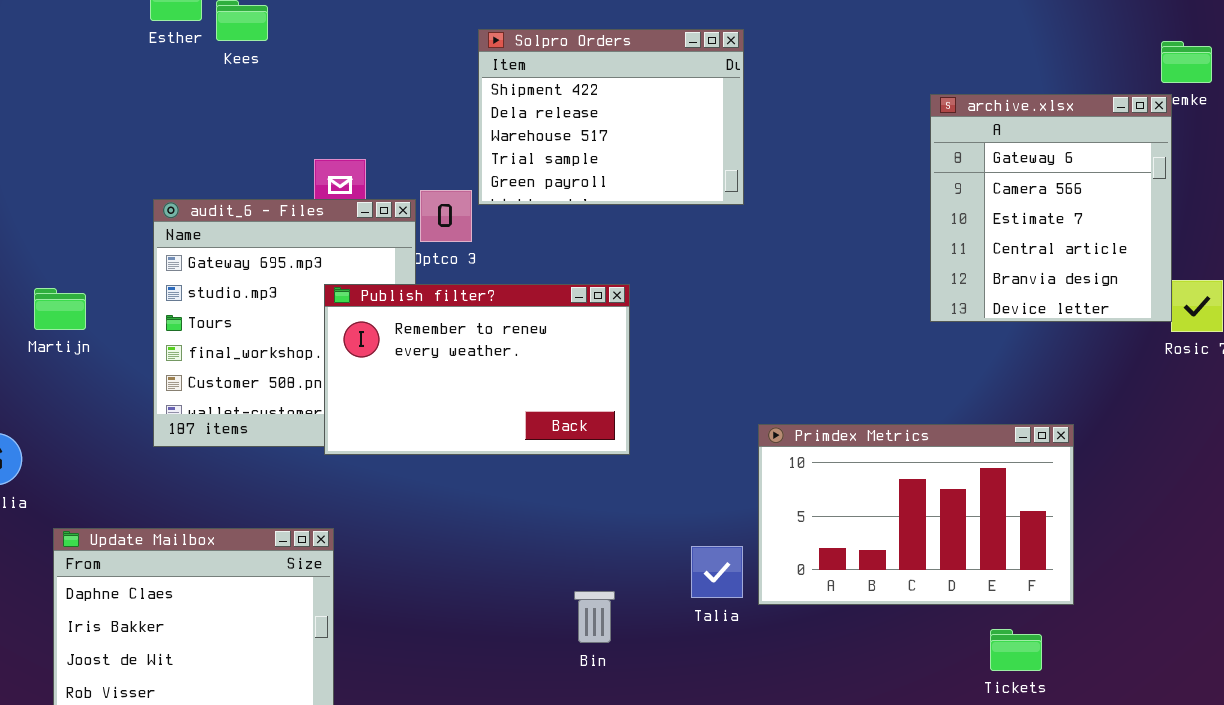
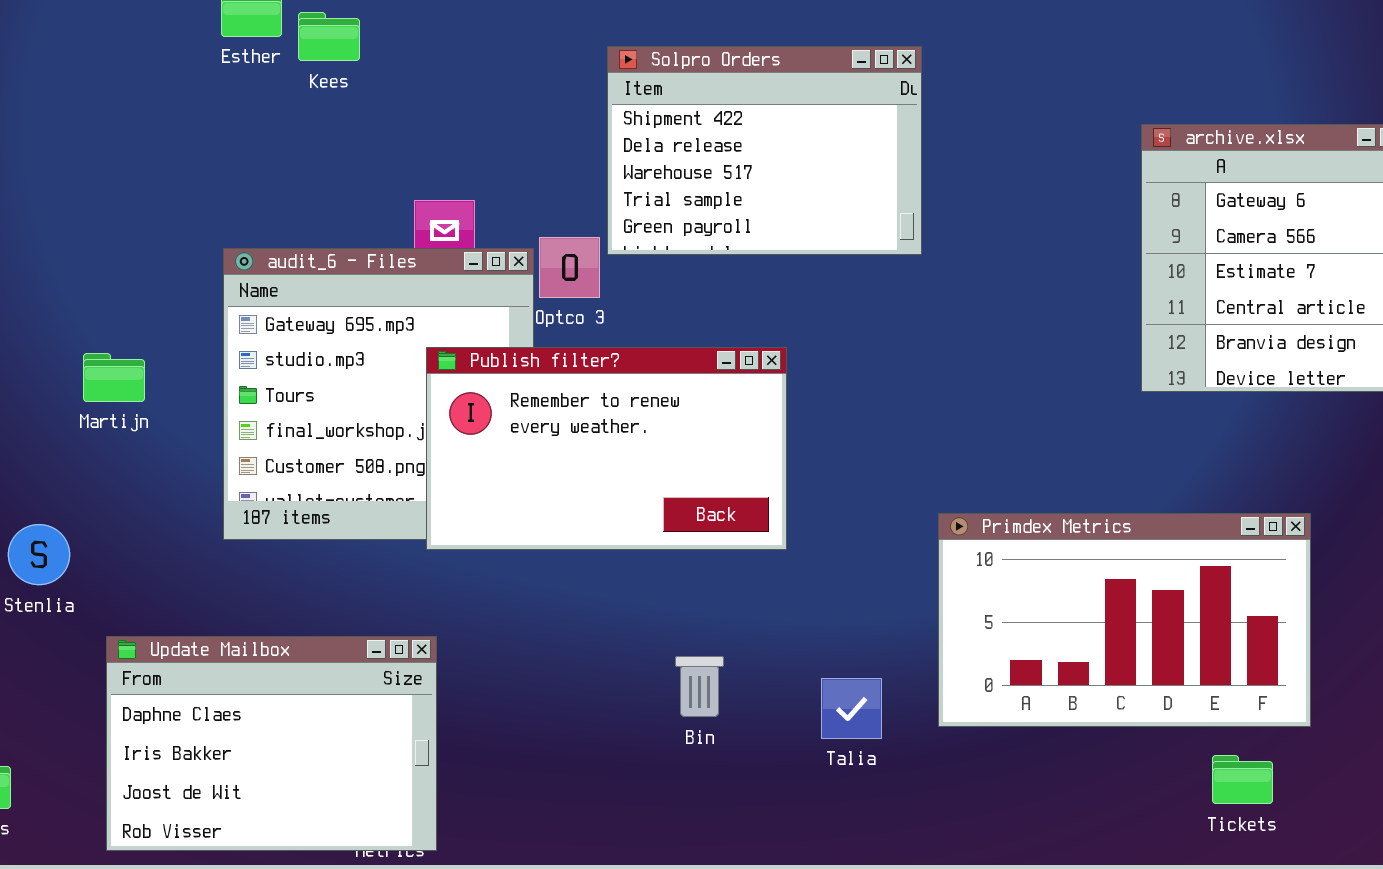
Talia: [691,546,743,598] -> [821,678,882,739], moved
Bin: [574,591,615,643] -> [675,656,724,717], moved

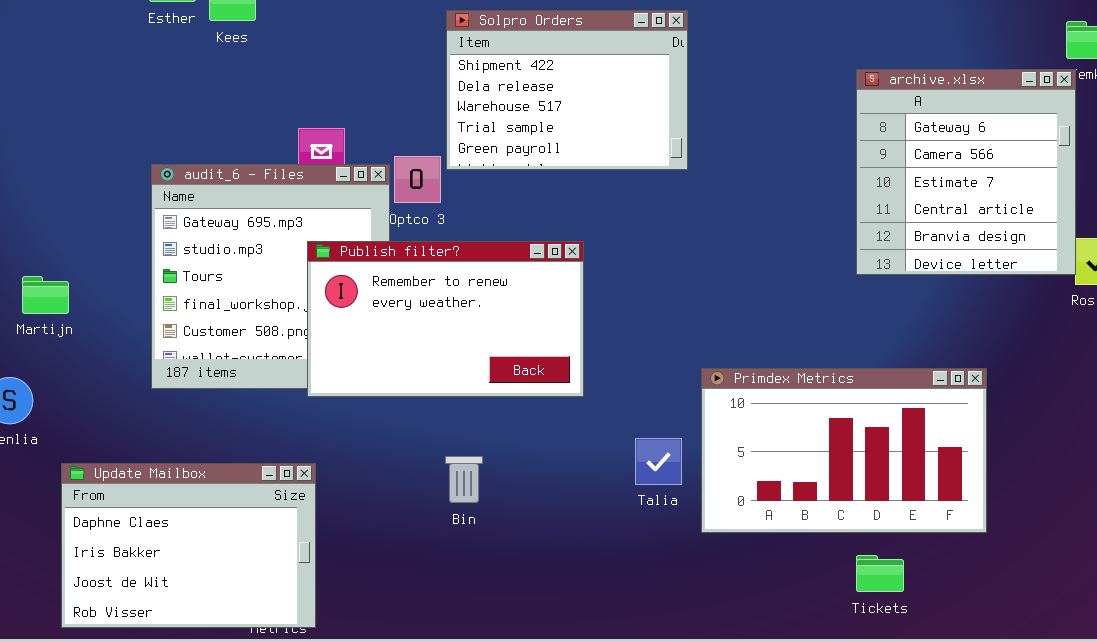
Martijn: [83,353,145,402] -> [22,276,69,314], moved
Bin: [675,656,724,717] -> [445,456,483,503], moved
Talia: [821,678,882,739] -> [635,438,682,485], moved
Tickets: [1212,755,1273,804] -> [856,555,904,592], moved

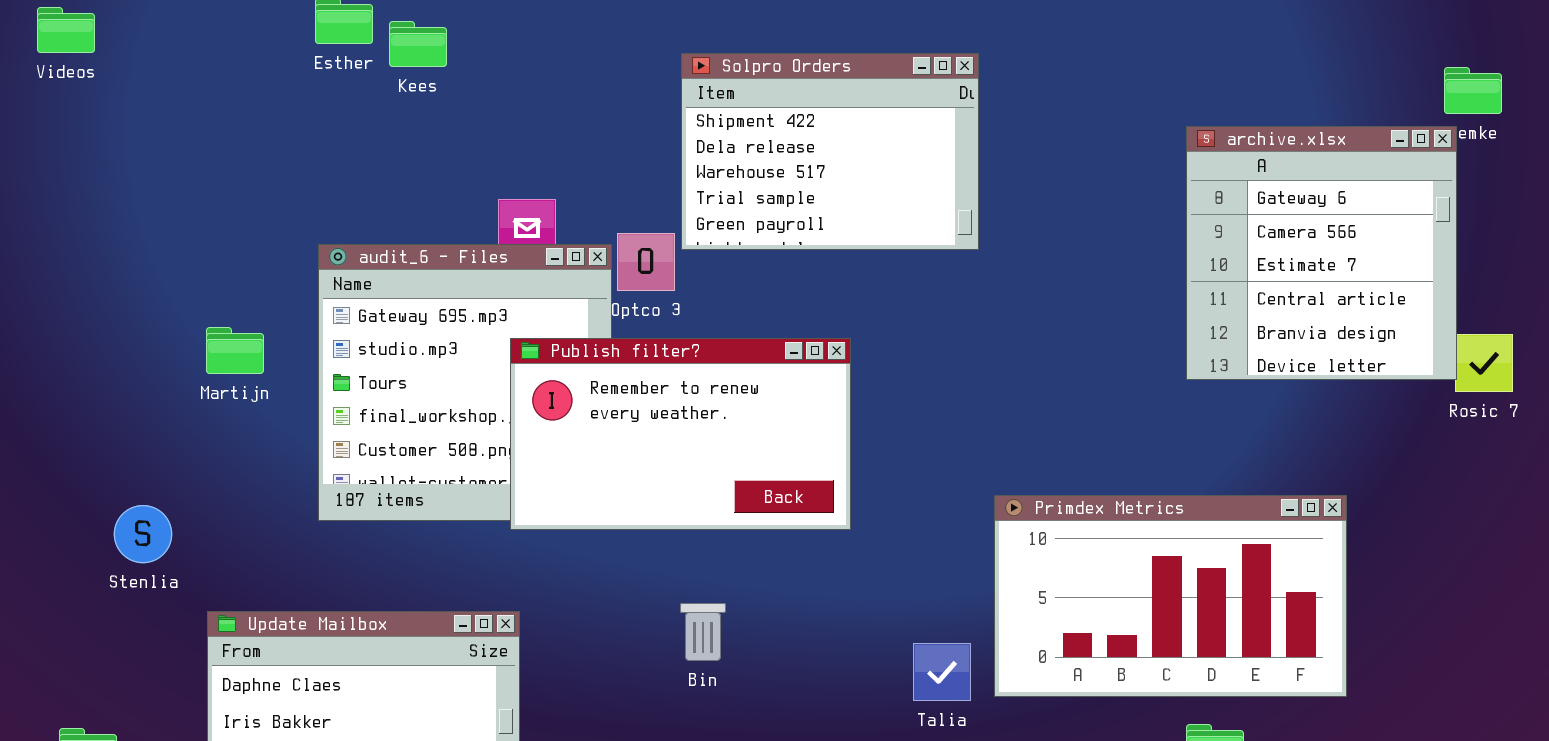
Martijn: [22,276,69,314] -> [206,327,264,374], moved
Talia: [635,438,682,485] -> [913,643,971,701], moved

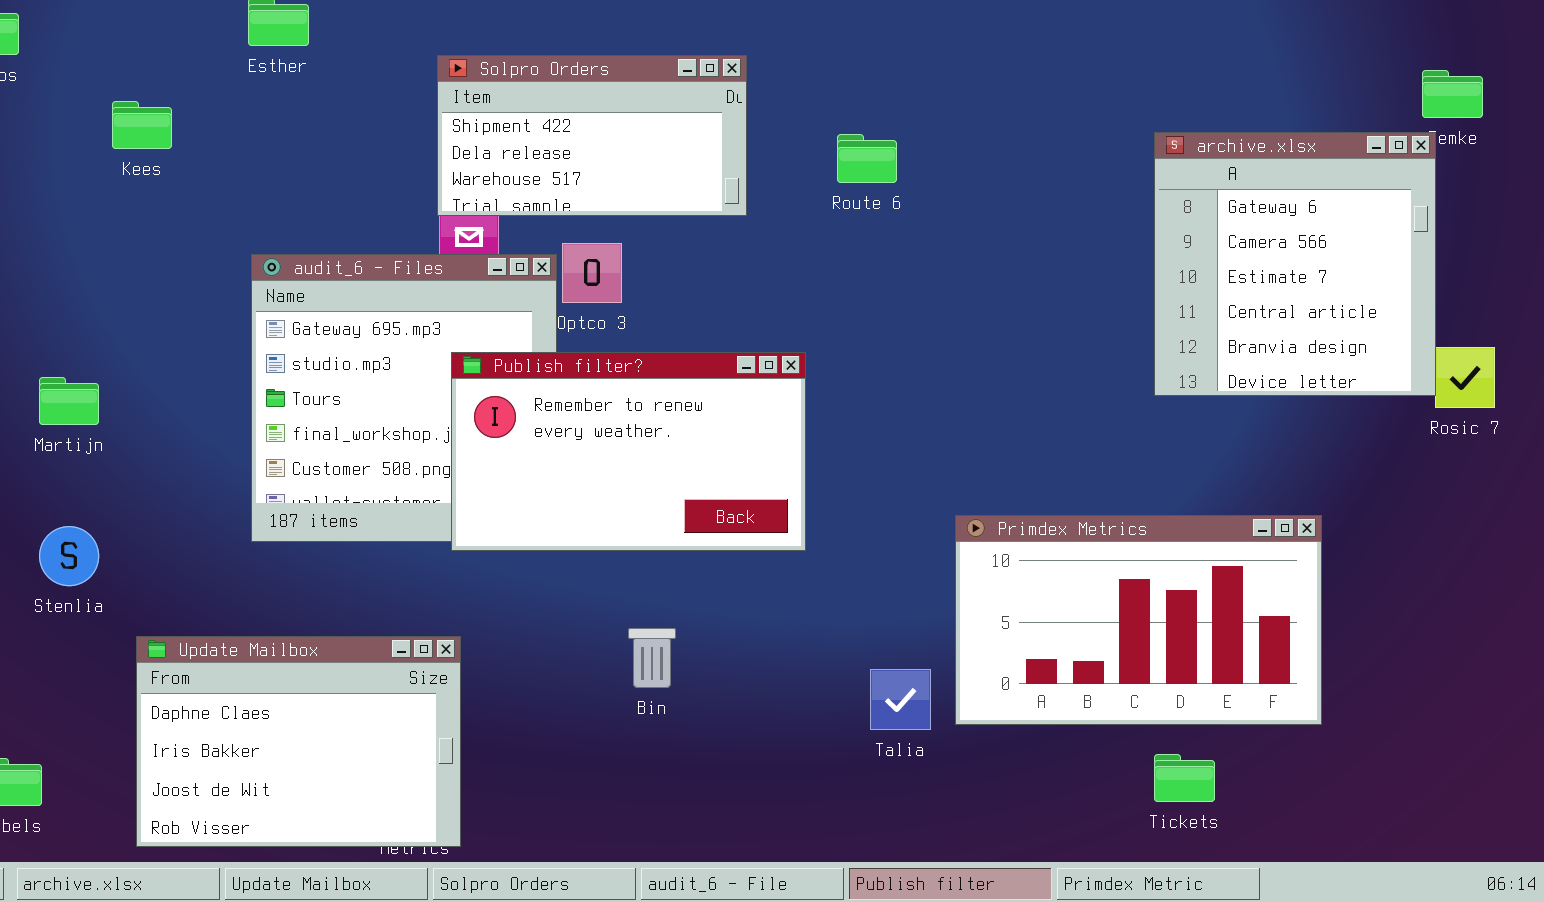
Kees: [389,21,447,67] -> [112,101,172,149], moved
Solpro Orders: [681,53,979,250] -> [437,55,747,216], moved, resized
Martijn: [206,327,264,374] -> [39,377,99,425], moved

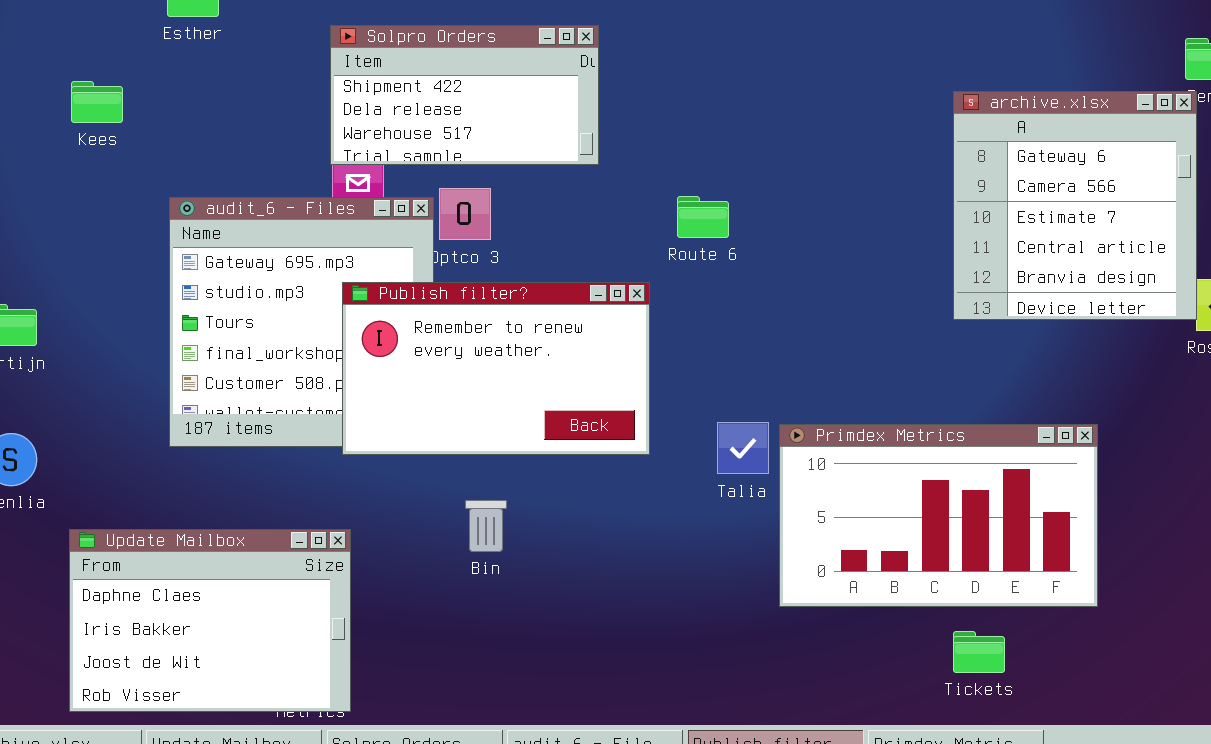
Kees: [112,101,172,149] -> [71,81,123,123], moved
Route 6: [837,134,897,183] -> [677,196,729,238], moved
Bin: [628,628,676,688] -> [465,500,507,552], moved
Talia: [870,669,931,730] -> [717,422,769,474], moved

